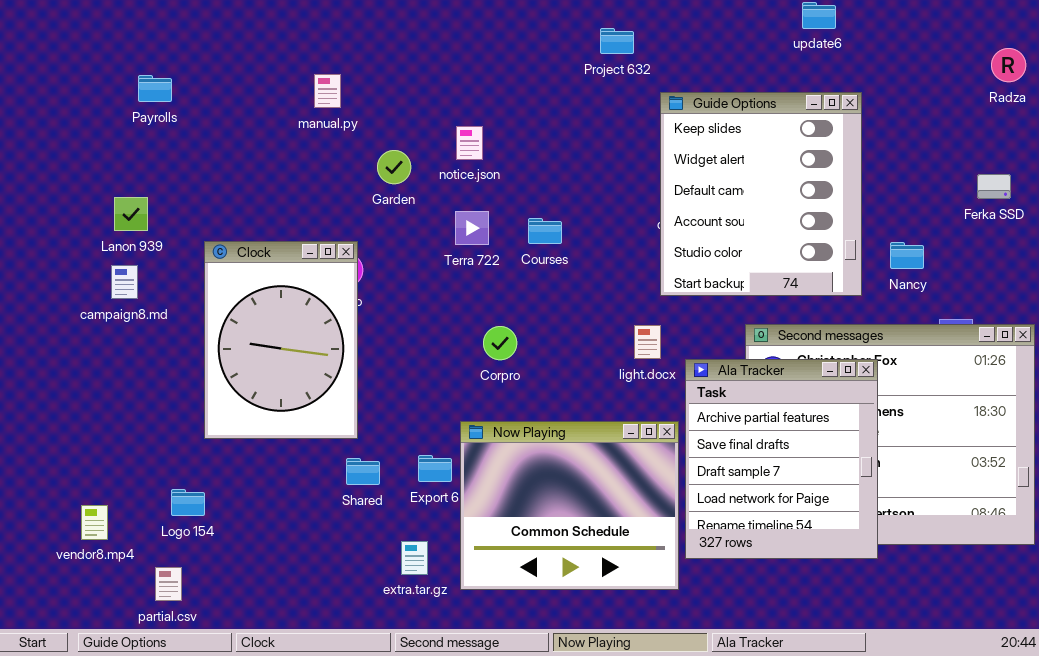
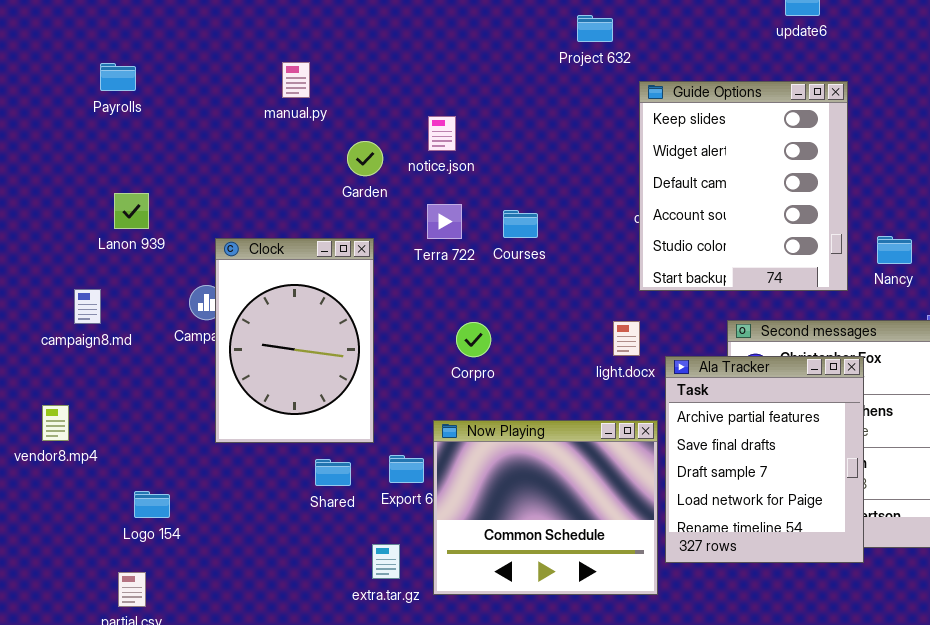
Lanon 939: [114,197,148,231] -> [114,193,149,229], moved
Clock: [204,241,358,439] -> [215,238,374,443], moved
campaign8.md: [111,265,138,299] -> [74,289,101,324], moved
vendor8.mp4: [81,505,108,540] -> [42,405,69,441], moved

